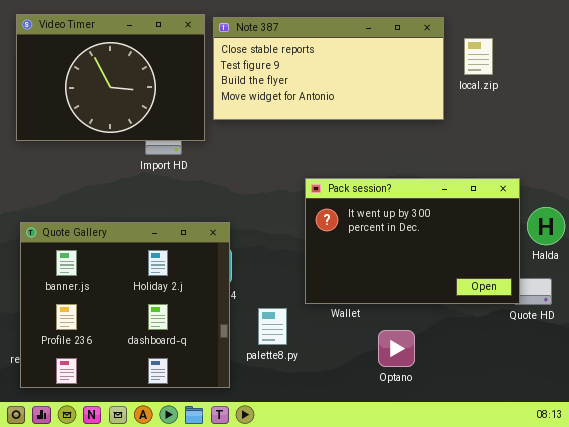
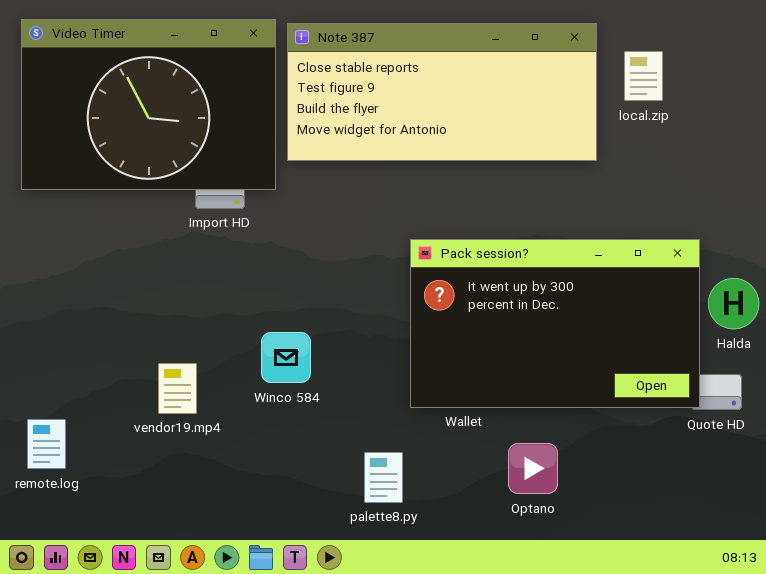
Quote Gallery: [20,222,230,388] -> none, closed
palette8.py: [258,308,287,345] -> [364,452,403,503], moved

